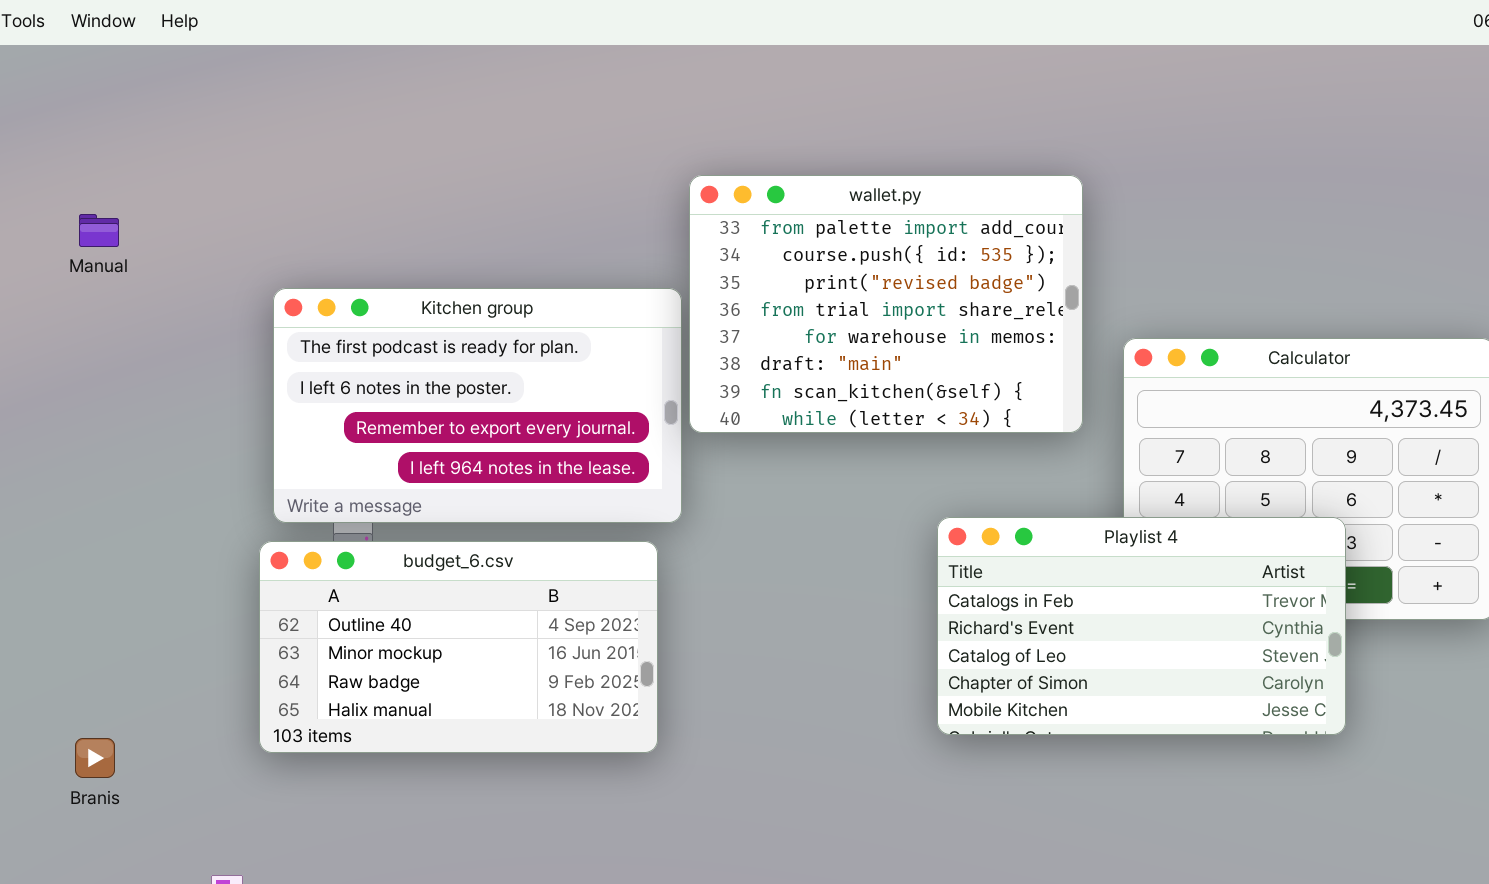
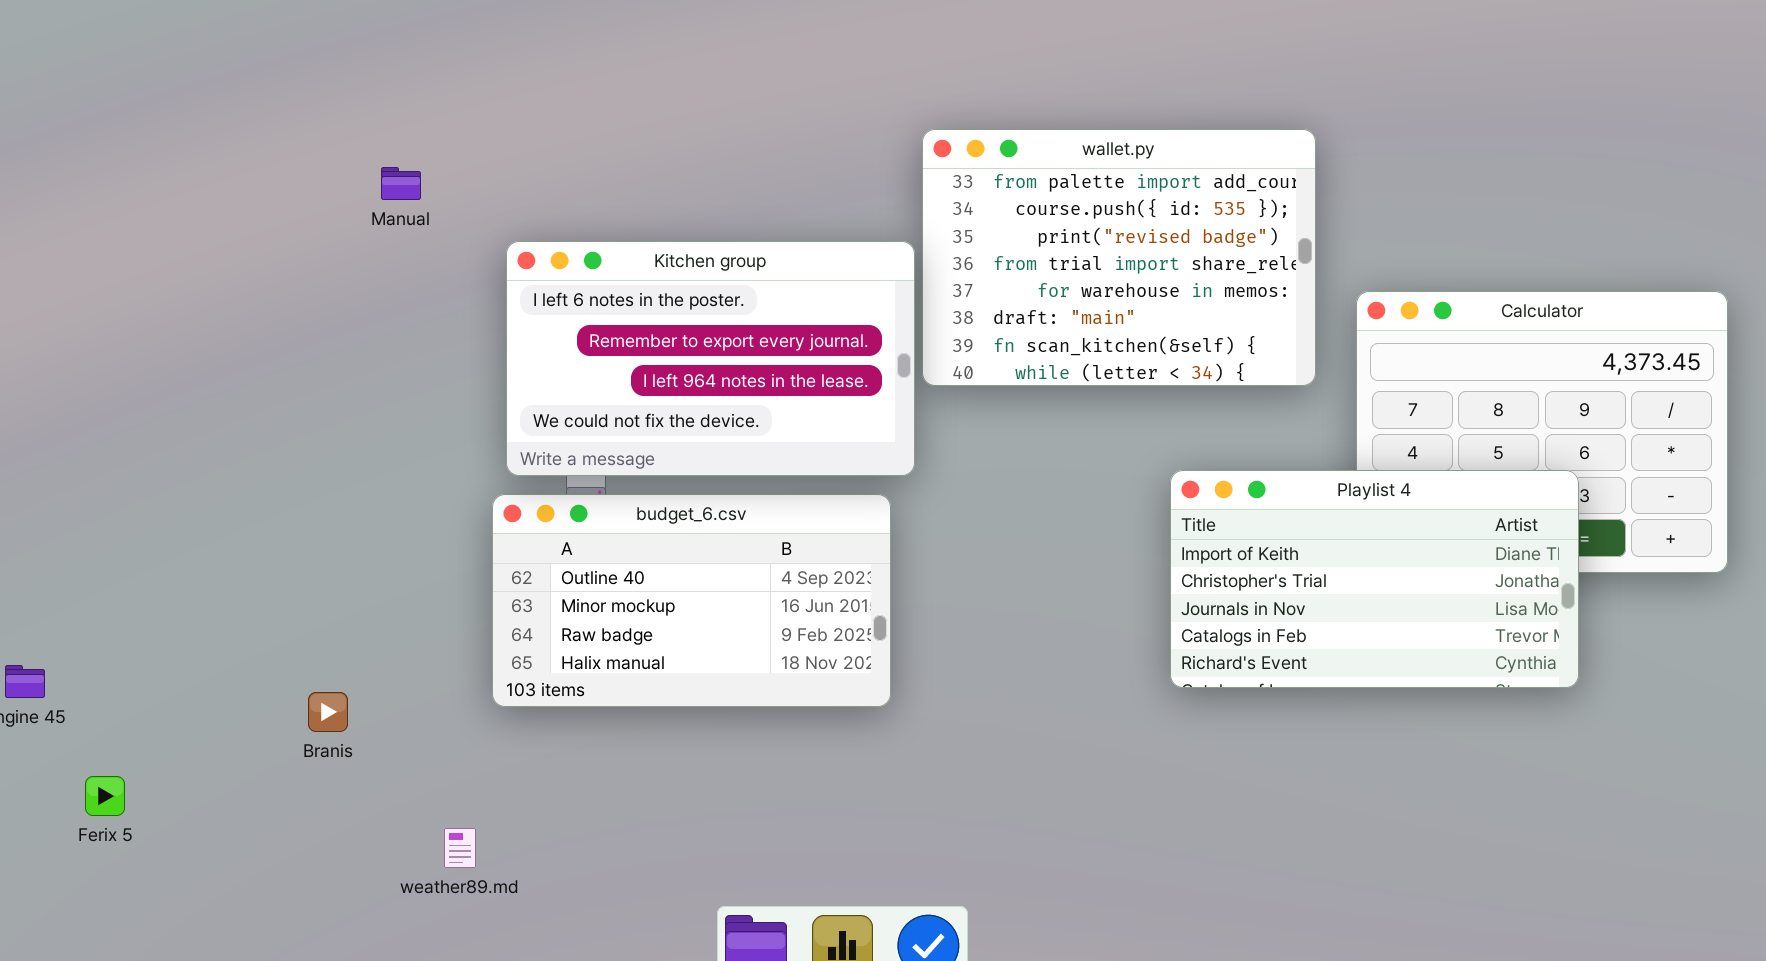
Manual: [79,214,119,247] -> [381,167,421,200], moved
Kitchen group: [273,288,682,523] -> [506,241,915,476], scrolled down 1 row
Playlist 4: [937,517,1346,735] -> [1170,470,1579,688], scrolled up 3 rows

